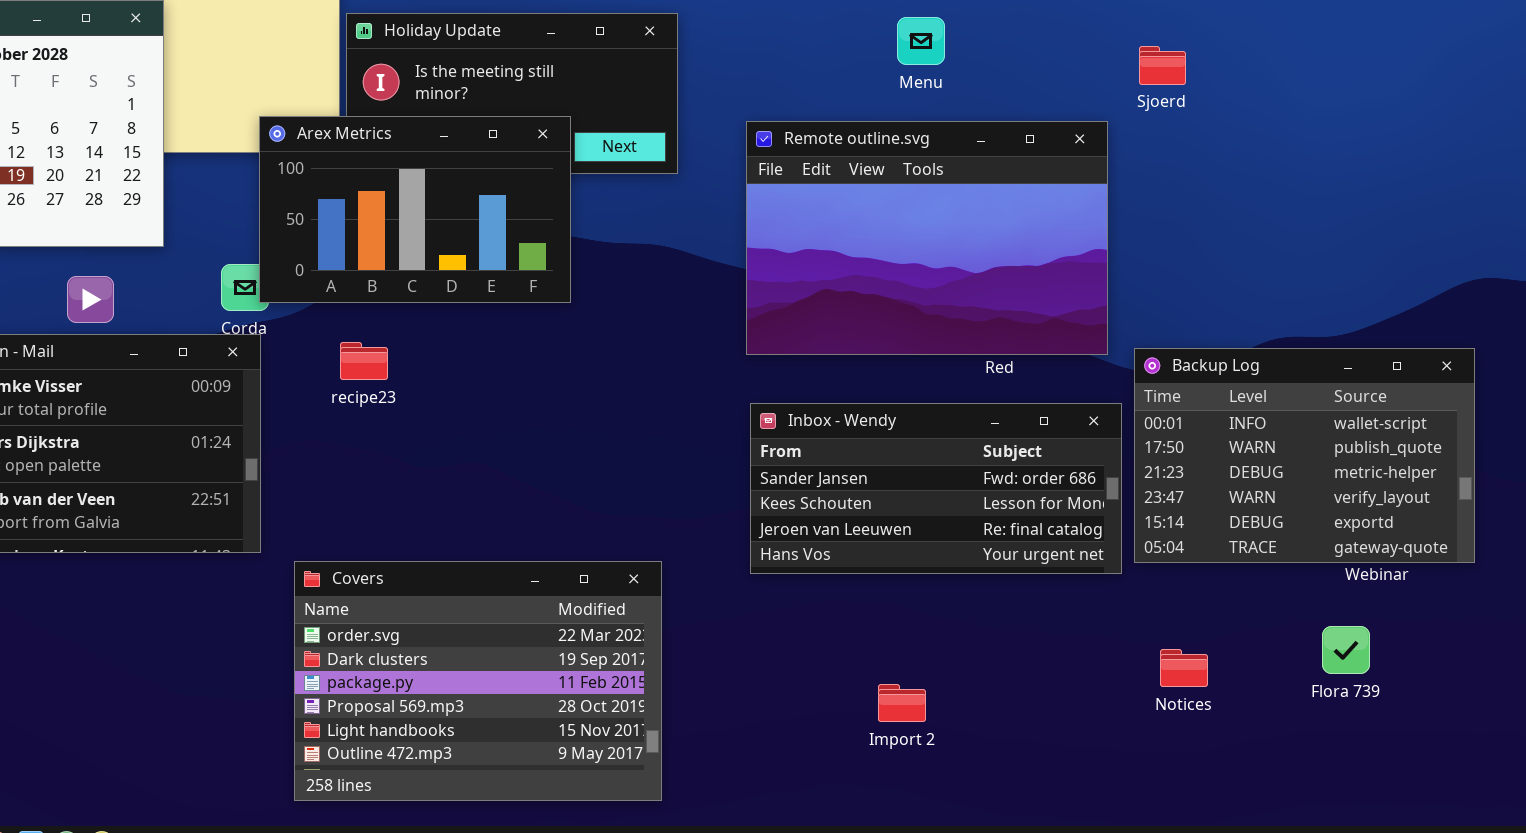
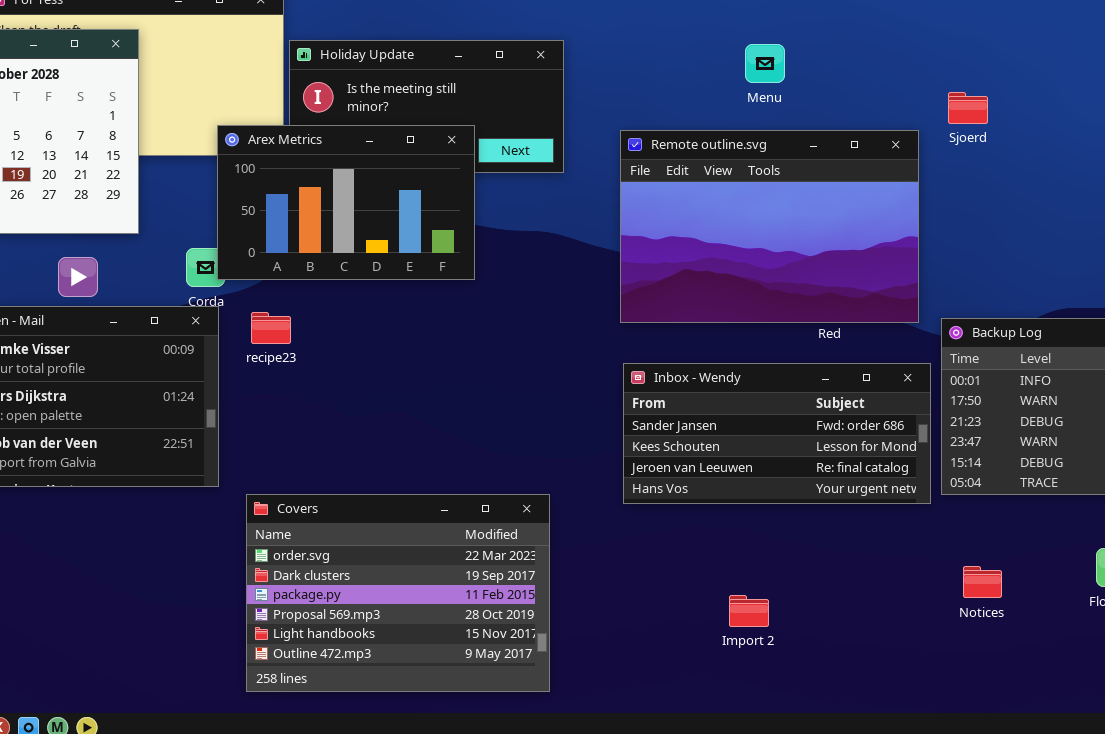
Sjoerd: [1139,46,1186,85] -> [948,92,988,124], moved
recipe23: [340,342,388,380] -> [251,312,291,344], moved

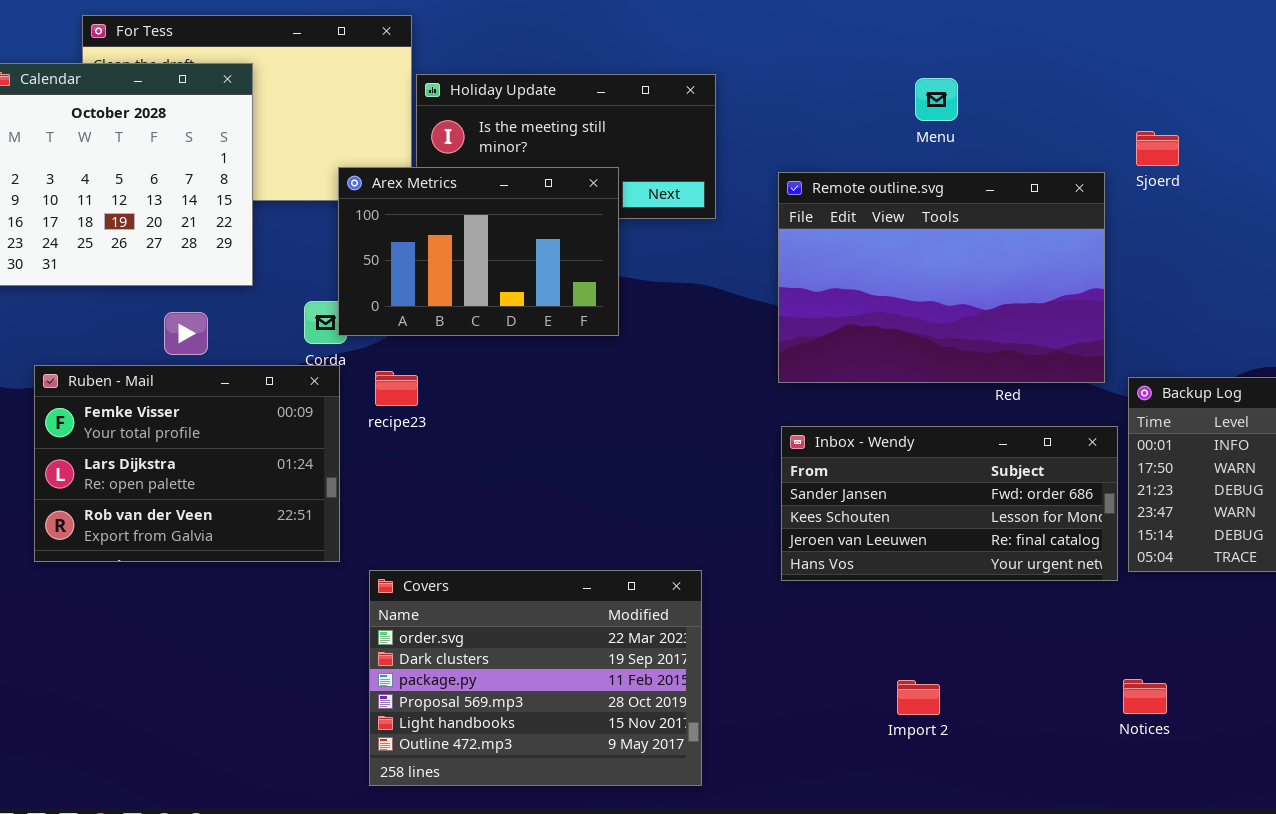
Notices: [963,566,1002,598] -> [1123,679,1167,714], moved

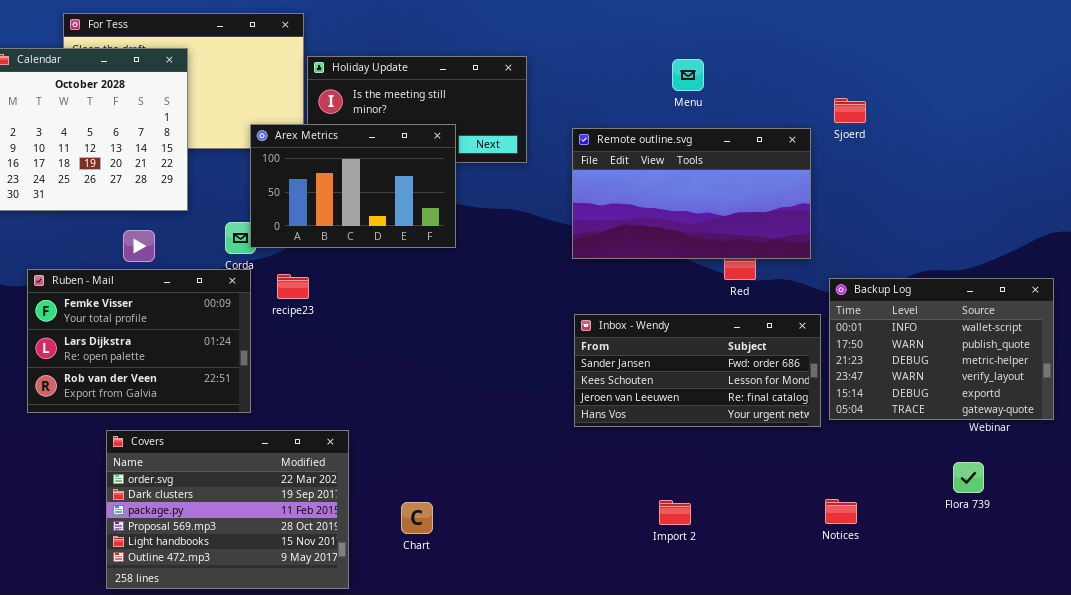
Remote outline.svg: [778,172,1105,383] -> [572,128,811,259], resized
Covers: [369,570,702,786] -> [106,430,349,589], moved

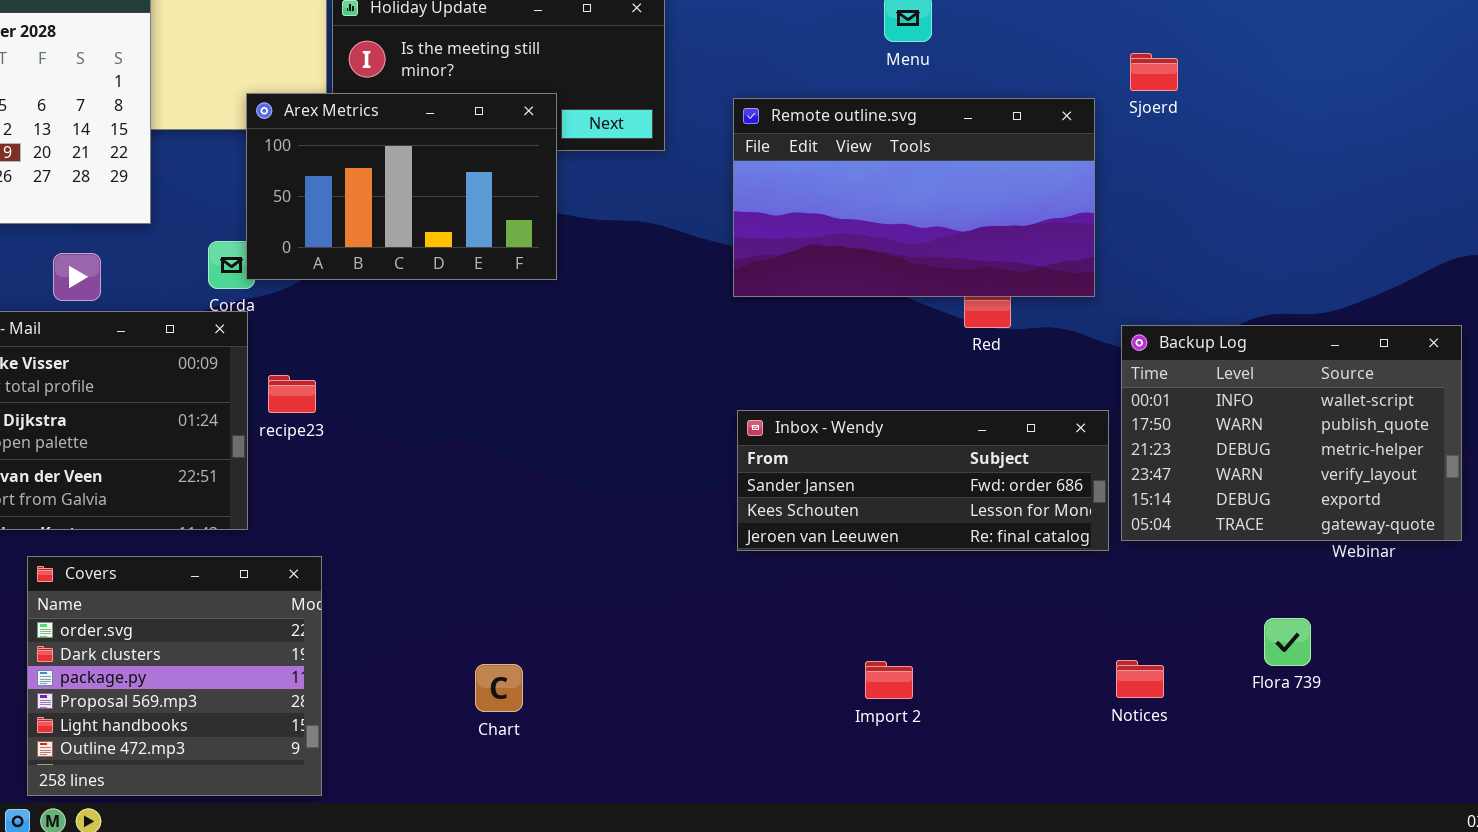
recipe23: [277,274,309,299] -> [268,375,316,413], moved
Inbox - Wendy: [574,314,821,427] -> [737,410,1109,551], resized
Covers: [106,430,349,589] -> [27,556,322,796], resized
Flora 739: [953,462,984,493] -> [1264,618,1311,666], moved

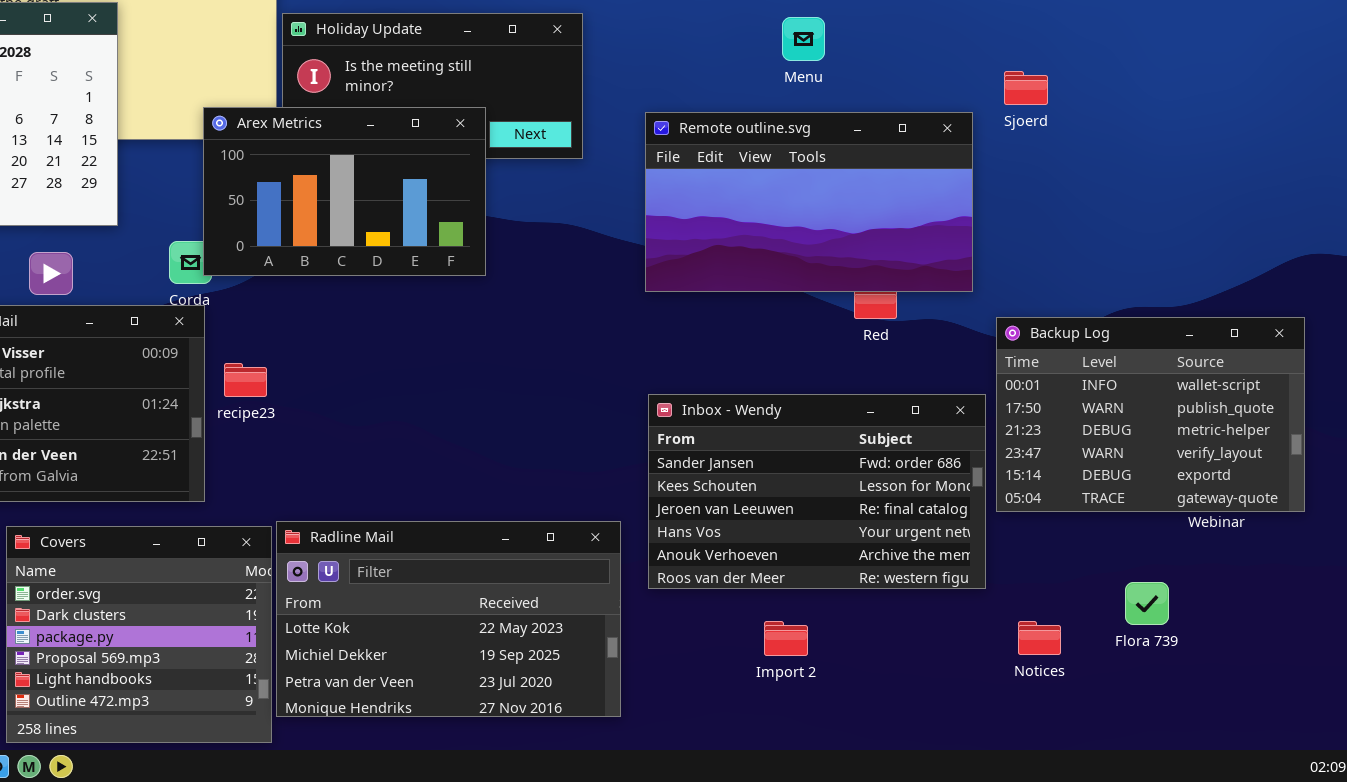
Inbox - Wendy: [737,410,1109,551] -> [648,394,986,589], resized
Radline Mail: none -> [276,521,621,717], opened
Notices: [1116,660,1164,698] -> [1018,621,1061,655], moved

